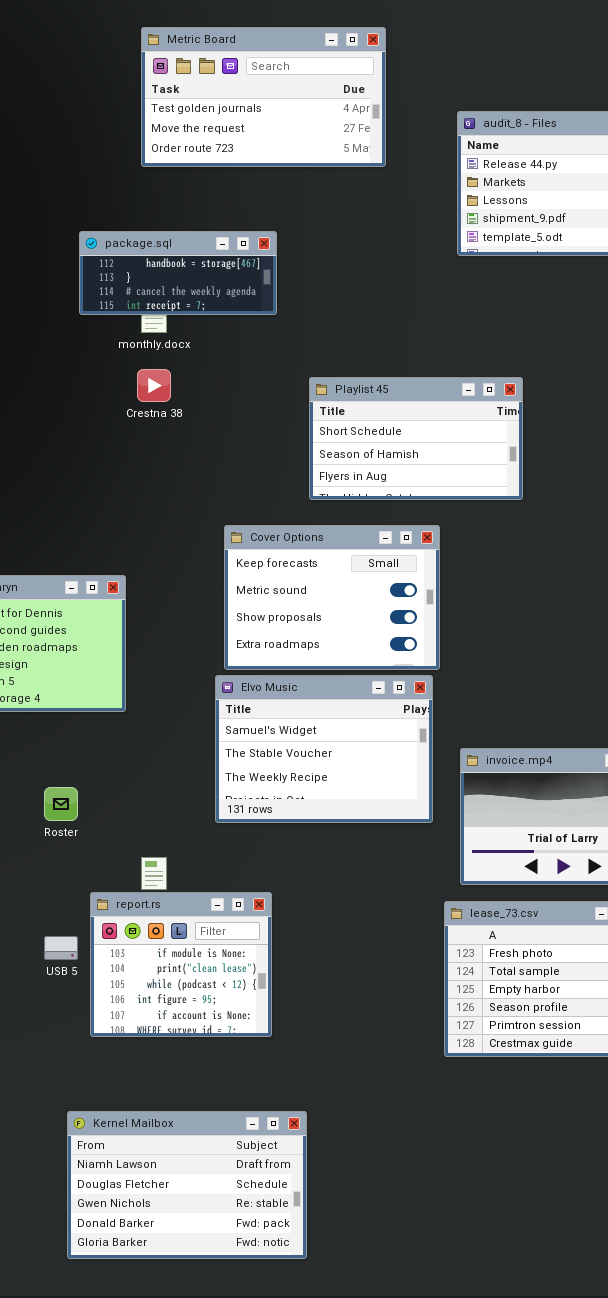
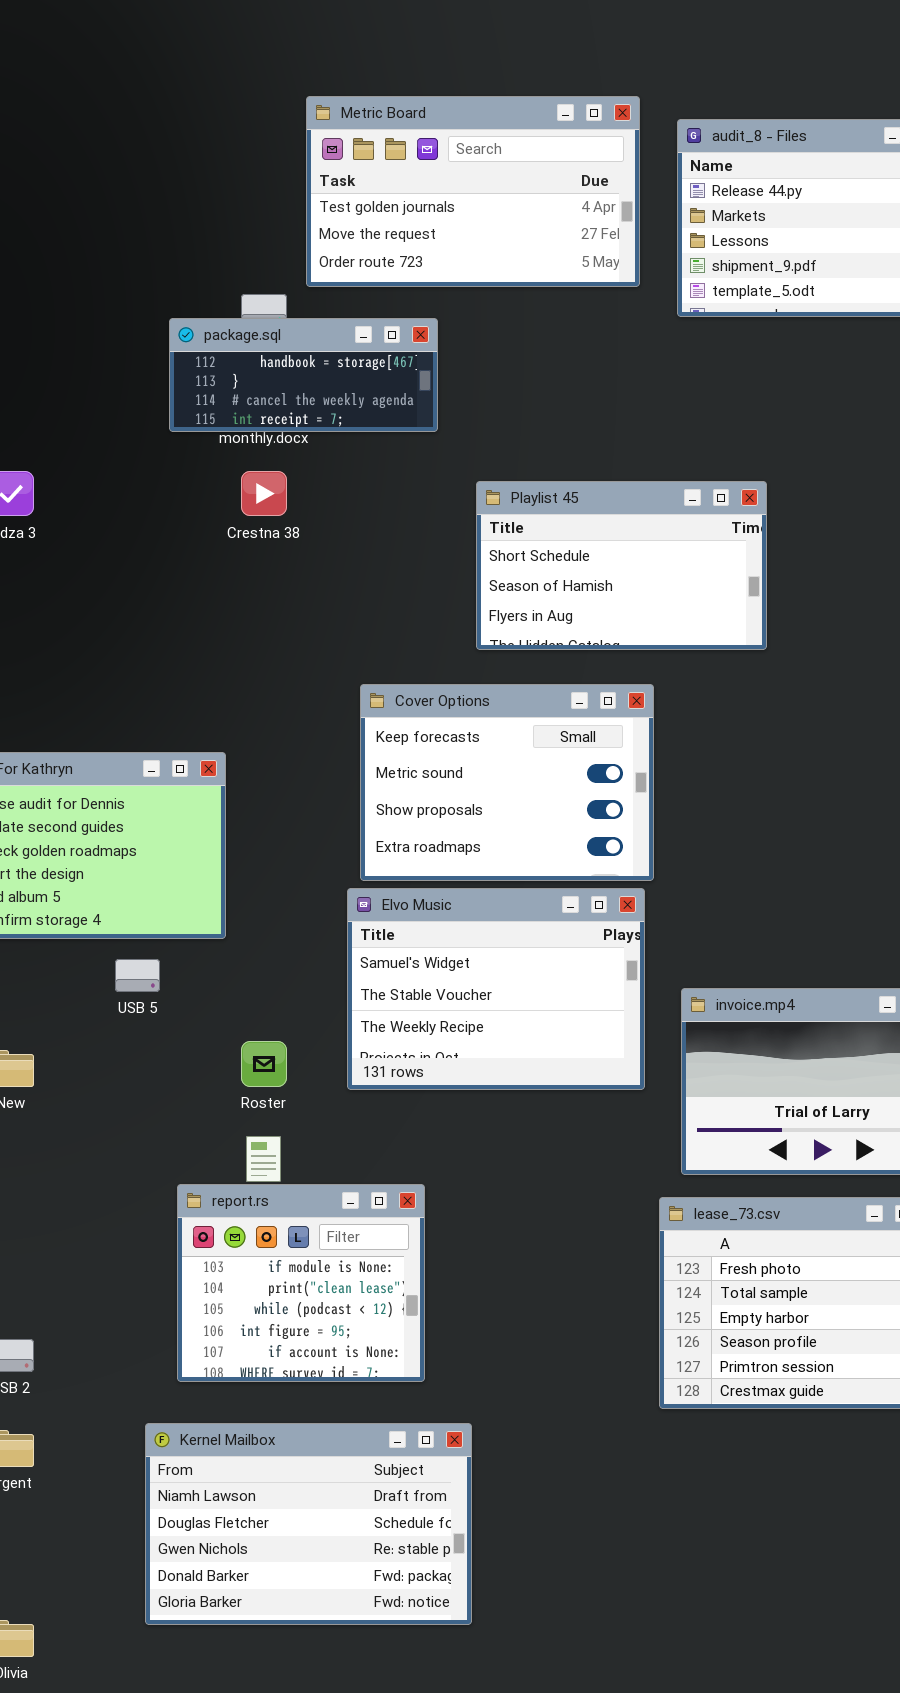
Metric Board: [141,27,386,167] -> [306,96,640,287], moved
package.sql: [79,231,277,315] -> [169,318,438,432], moved
Roster: [44,787,78,821] -> [241,1041,287,1087], moved
USB 5: [44,936,78,960] -> [115,959,160,992], moved
Kernel Mailbox: [67,1111,307,1259] -> [145,1423,472,1625], moved

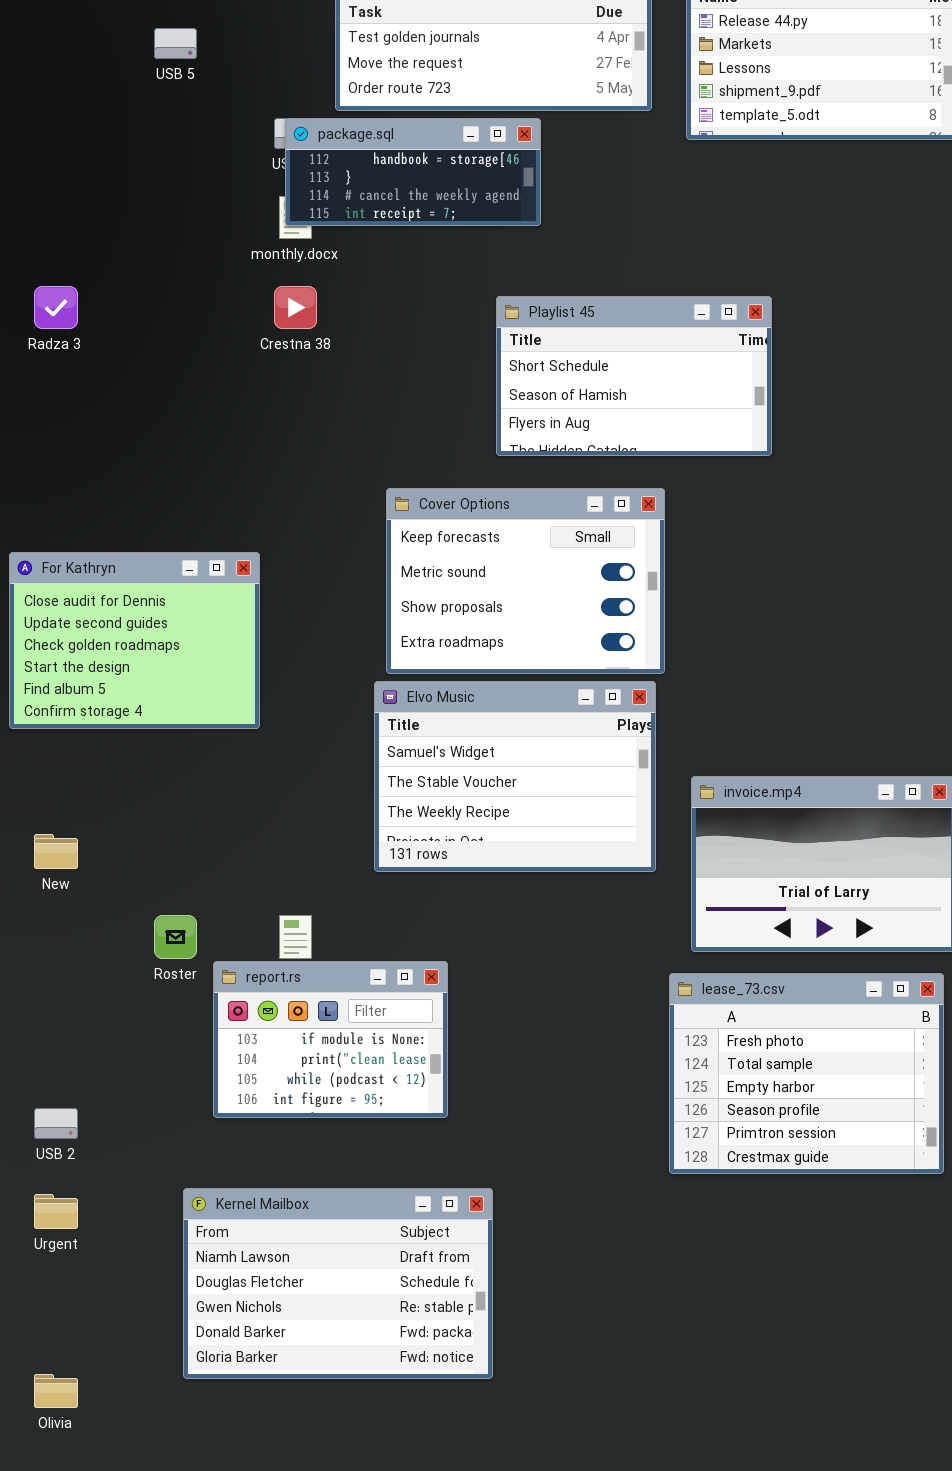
package.sql: [169,318,438,432] -> [285,118,541,226], moved
USB 5: [115,959,160,992] -> [154,28,197,59], moved
Roster: [241,1041,287,1087] -> [154,915,197,959], moved
report.rs: [177,1184,425,1382] -> [213,961,448,1118], resized

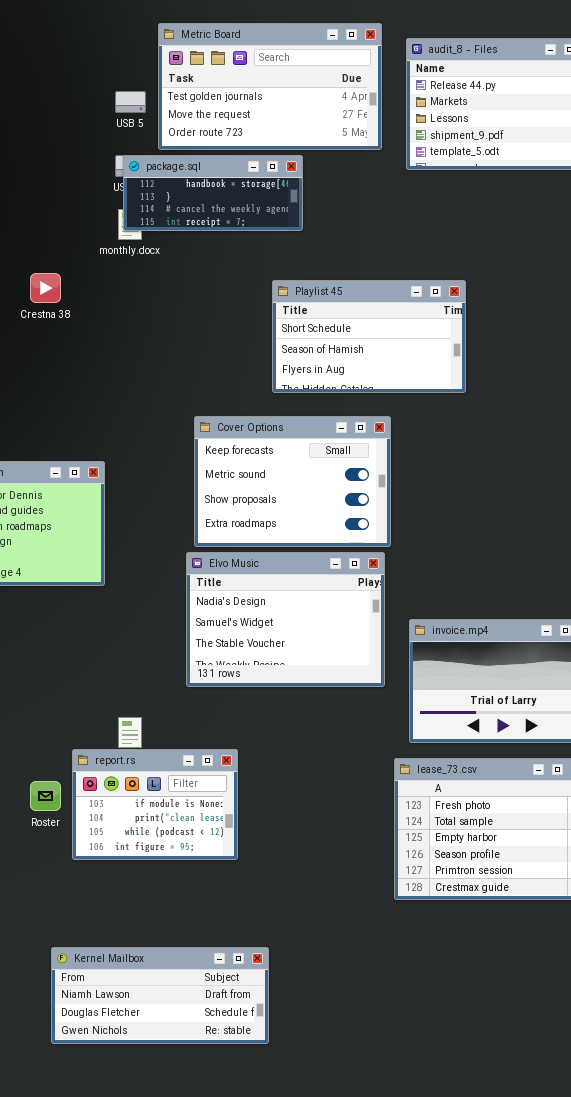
USB 5: [154,28,197,59] -> [115,91,146,113], moved
Crestna 38: [274,286,317,329] -> [30,273,61,303], moved
Elvo Music: [374,681,656,872] -> [186,552,385,687], scrolled up 1 row
Roster: [154,915,197,959] -> [30,781,61,811], moved
Kernel Mailbox: [183,1188,493,1379] -> [51,947,269,1044], resized

